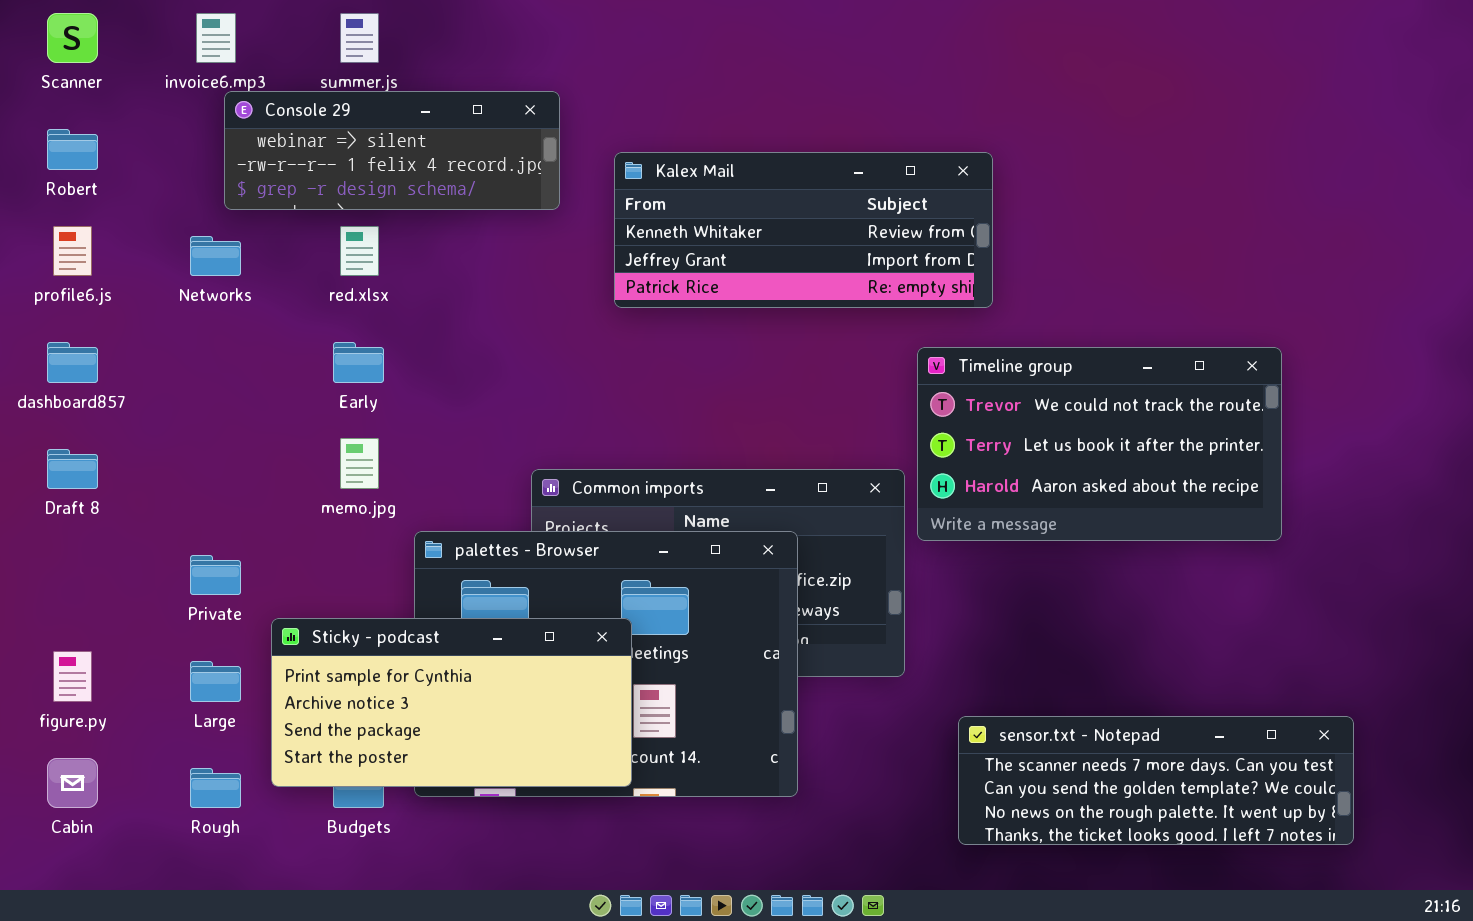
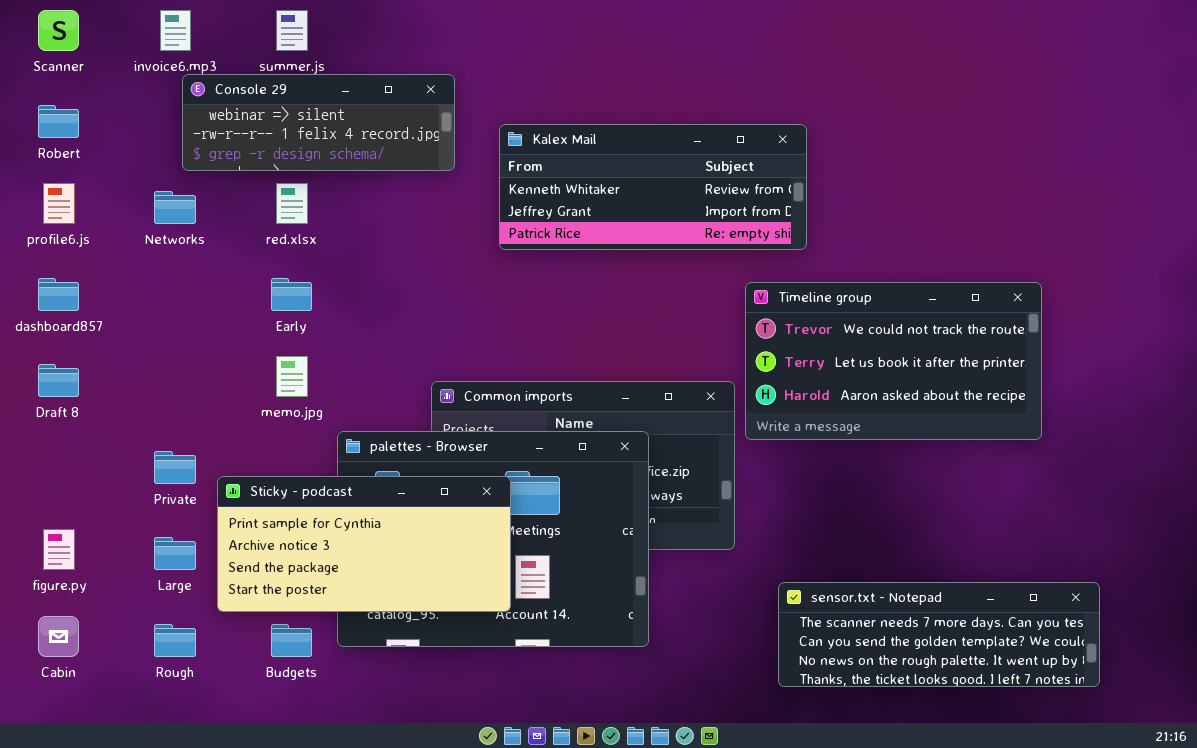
Sticky - podcast: [271,618,632,787] -> [217,476,511,612], moved

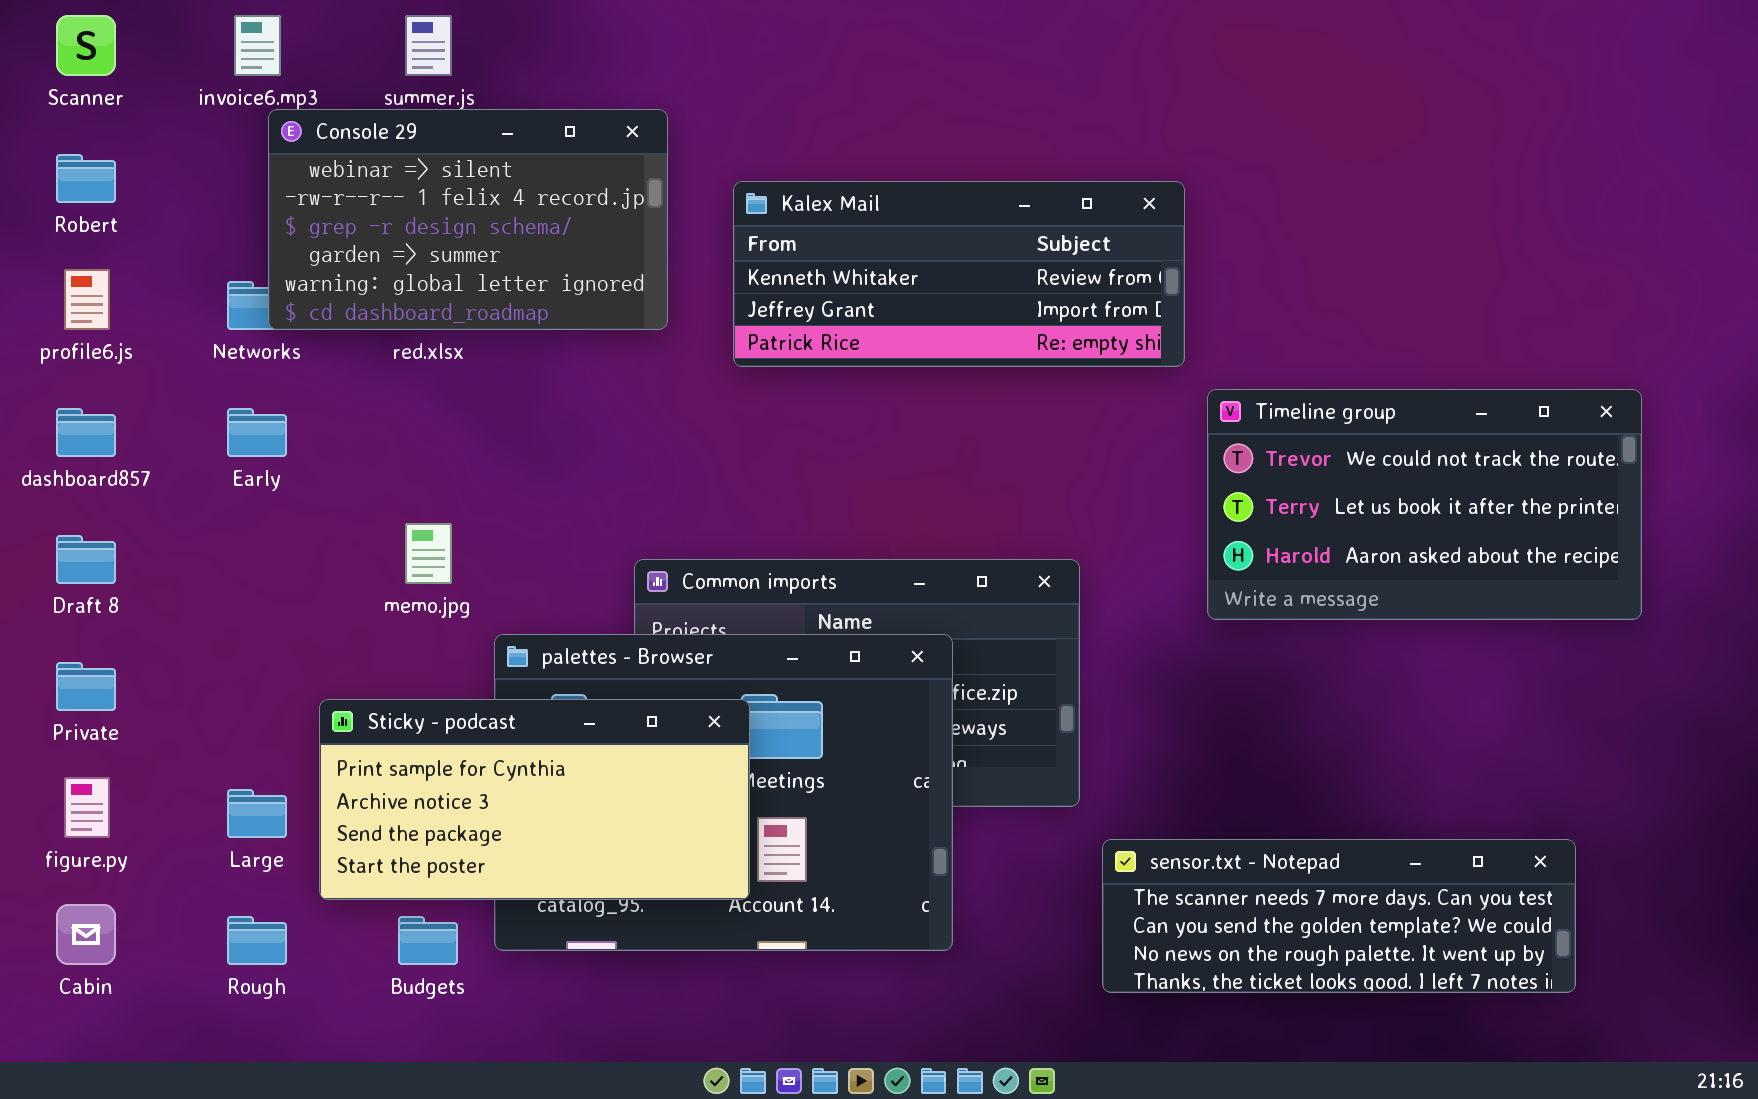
Console 29: [182,74,455,171] -> [268,109,668,330], resized
Early: [271,278,312,311] -> [227,408,287,457], moved
Timeline group: [745,282,1042,440] -> [1207,389,1642,620], moved
Private: [154,451,196,484] -> [56,662,116,711], moved
sensor.txt - Notepad: [778,582,1100,687] -> [1102,839,1576,993], moved

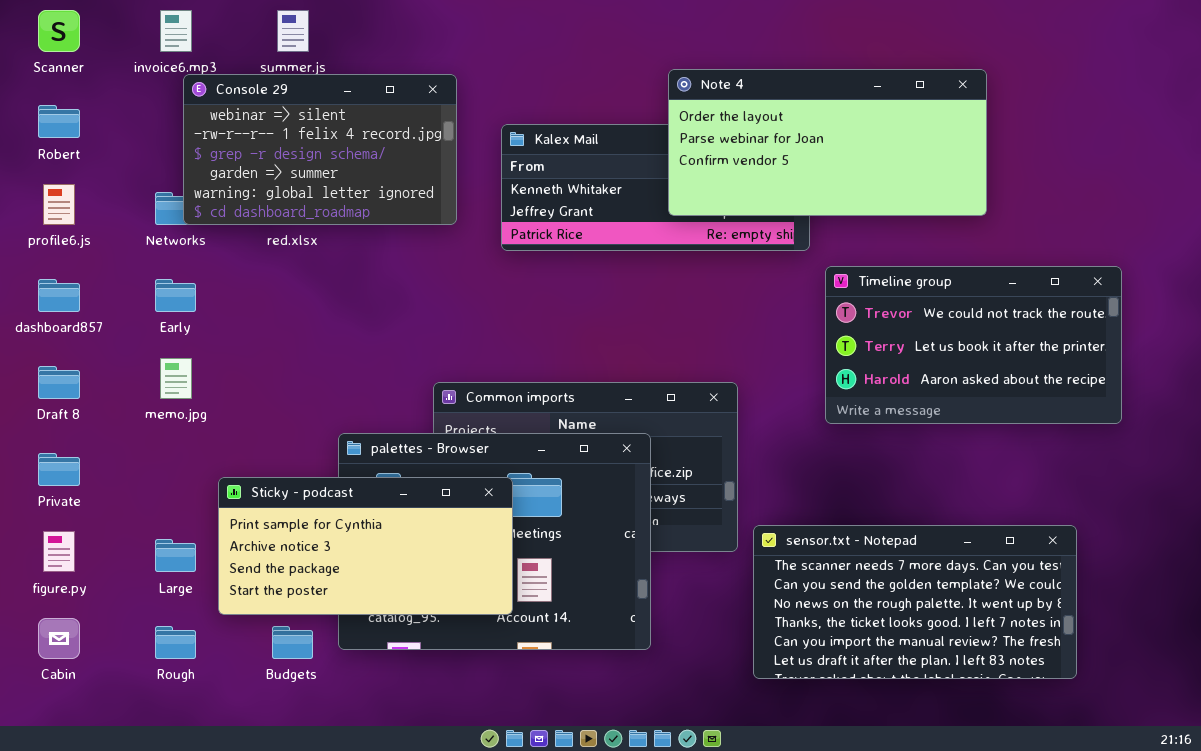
Note 4: none -> [668,69,987,216], opened
memo.jpg: [405,523,452,584] -> [160,358,192,399], moved
sensor.txt - Notepad: [1102,839,1576,993] -> [753,525,1077,679], resized

